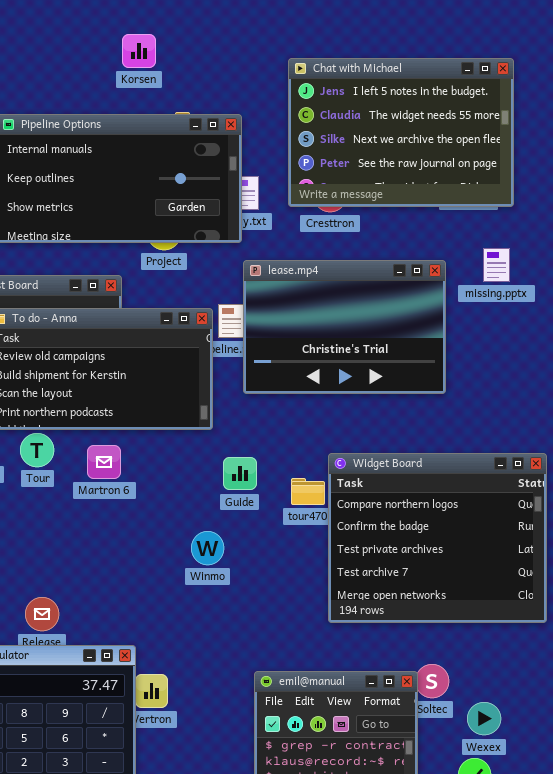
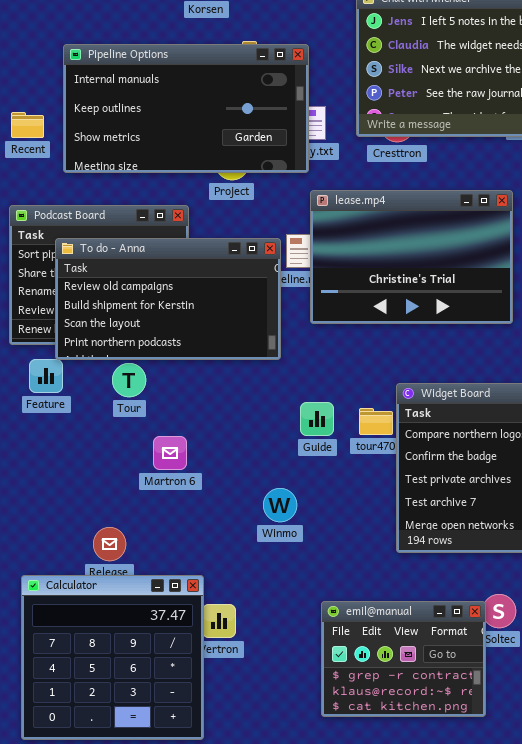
Tour: [20,433,54,467] -> [112,363,146,397], moved
Martron 6: [87,445,121,479] -> [153,436,187,470], moved
Guide: [223,457,257,490] -> [300,402,334,436], moved
Winmo: [191,531,224,565] -> [263,488,297,522], moved

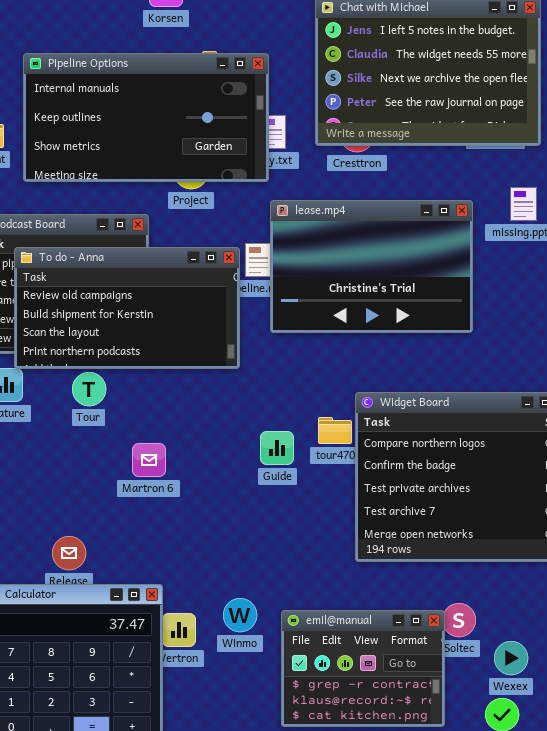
Guide: [300,402,334,436] -> [260,431,294,465], moved
Martron 6: [153,436,187,470] -> [132,443,166,477], moved
Winmo: [263,488,297,522] -> [223,598,257,632], moved

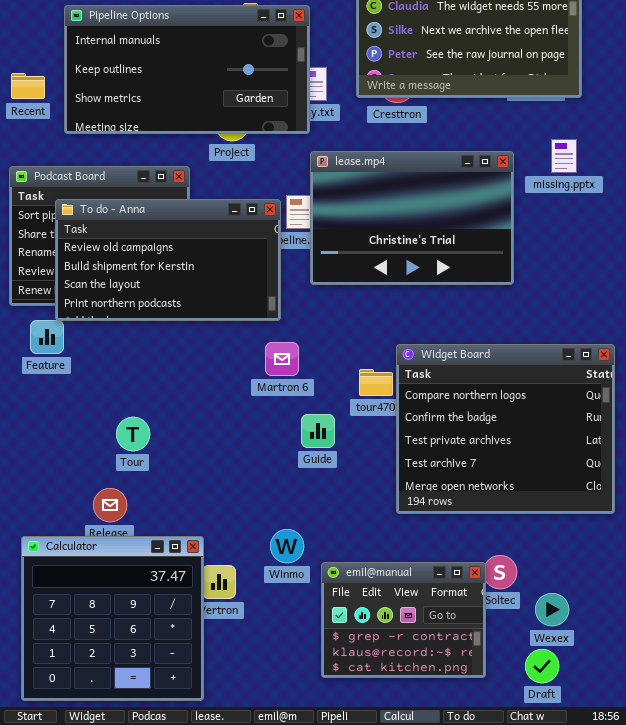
Tour: [72,372,106,406] -> [116,417,150,451], moved
Guide: [260,431,294,465] -> [301,414,335,448], moved
Martron 6: [132,443,166,477] -> [265,342,299,376], moved
Winmo: [223,598,257,632] -> [270,529,304,563], moved

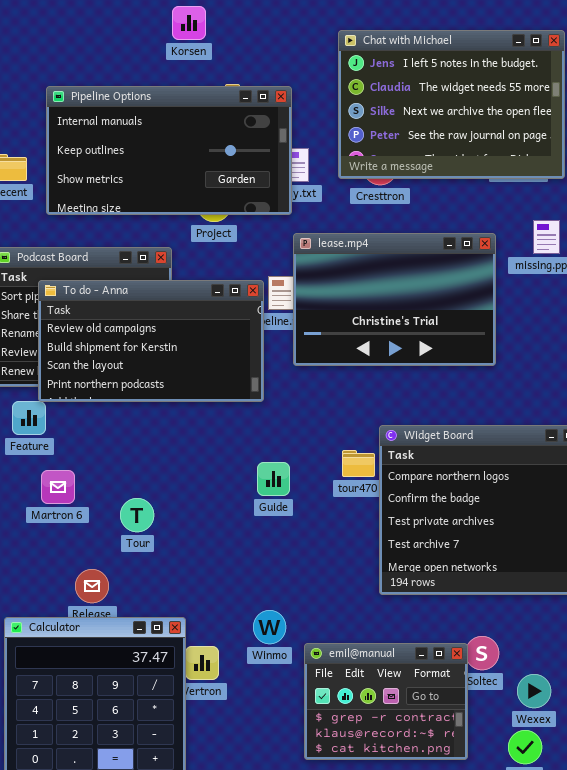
Martron 6: [265,342,299,376] -> [41,470,75,504], moved
Guide: [301,414,335,448] -> [257,462,290,496], moved
Tour: [116,417,150,451] -> [120,498,154,532], moved

